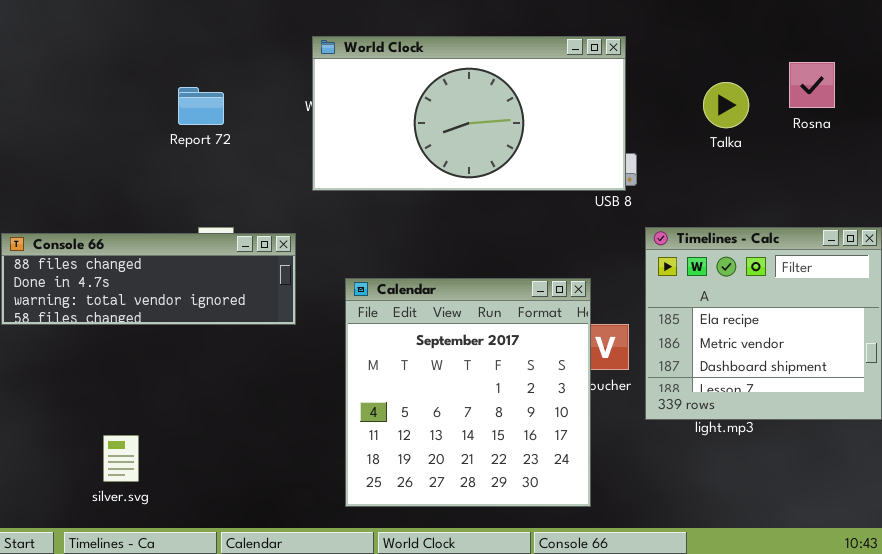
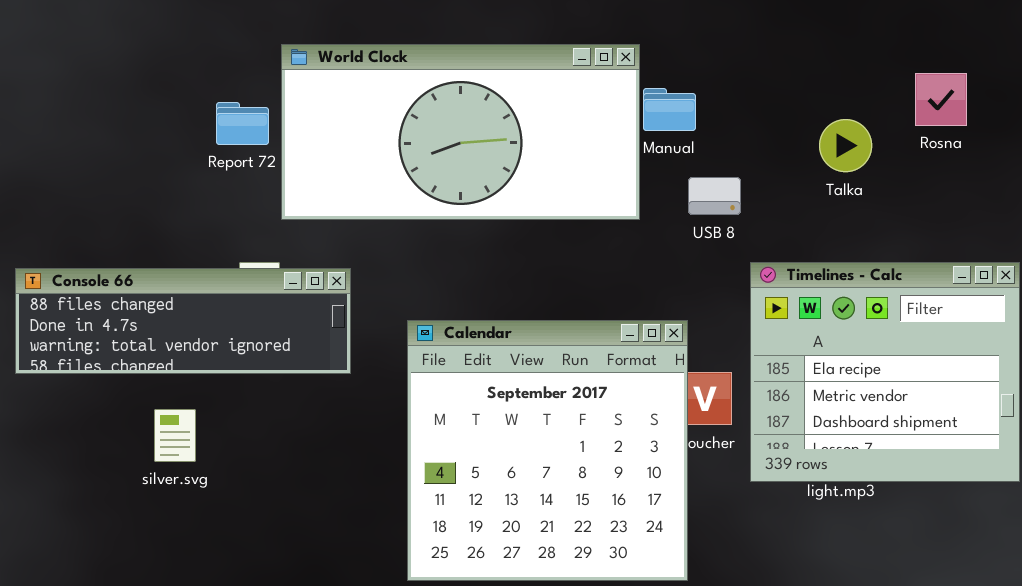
World Clock: [312,36,626,191] -> [281,44,640,220], moved
Talka: [703,82,749,128] -> [819,119,872,172], moved
silver.svg: [103,435,139,482] -> [154,409,196,462], moved

